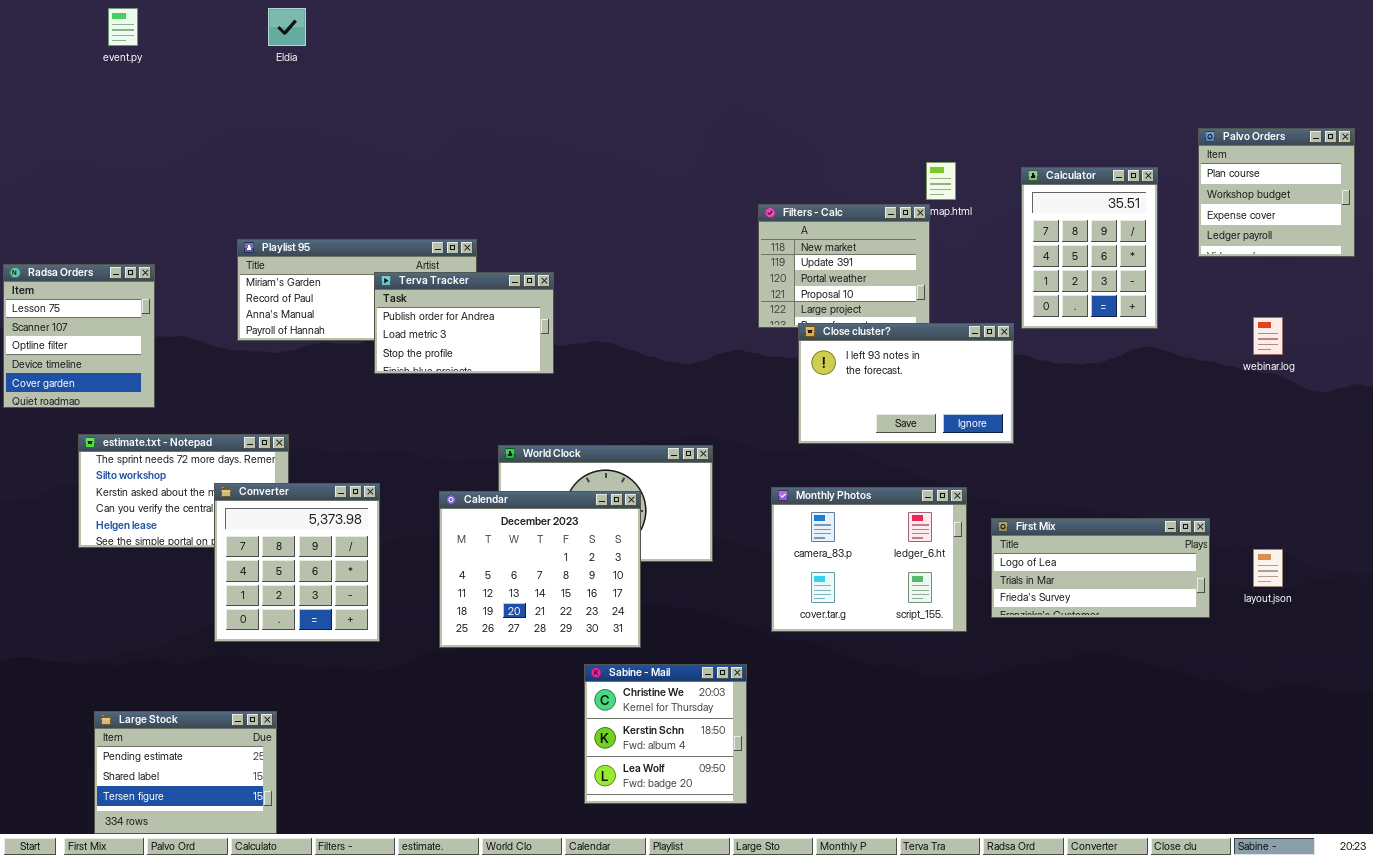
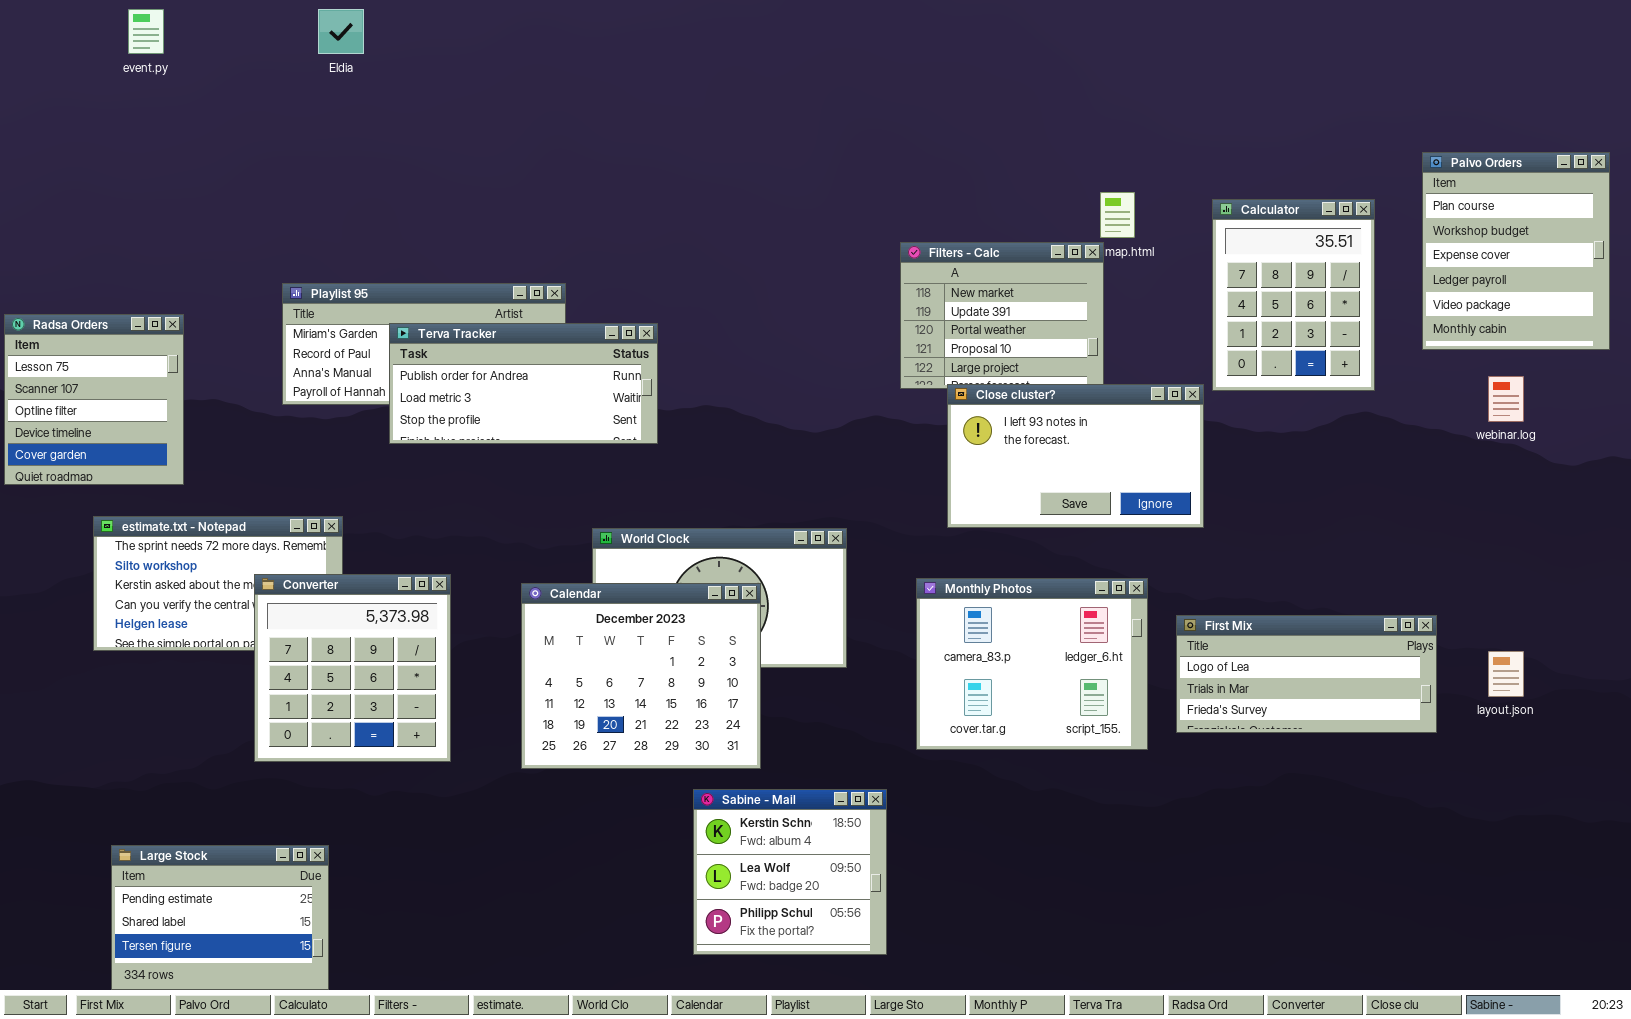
Palvo Orders: [1198,128,1355,257] -> [1422,152,1610,350], resized
Terva Tracker: [374,272,554,374] -> [389,323,658,444], resized
Sabine - Mail: [584,664,747,804] -> [693,789,887,955], scrolled down 1 row

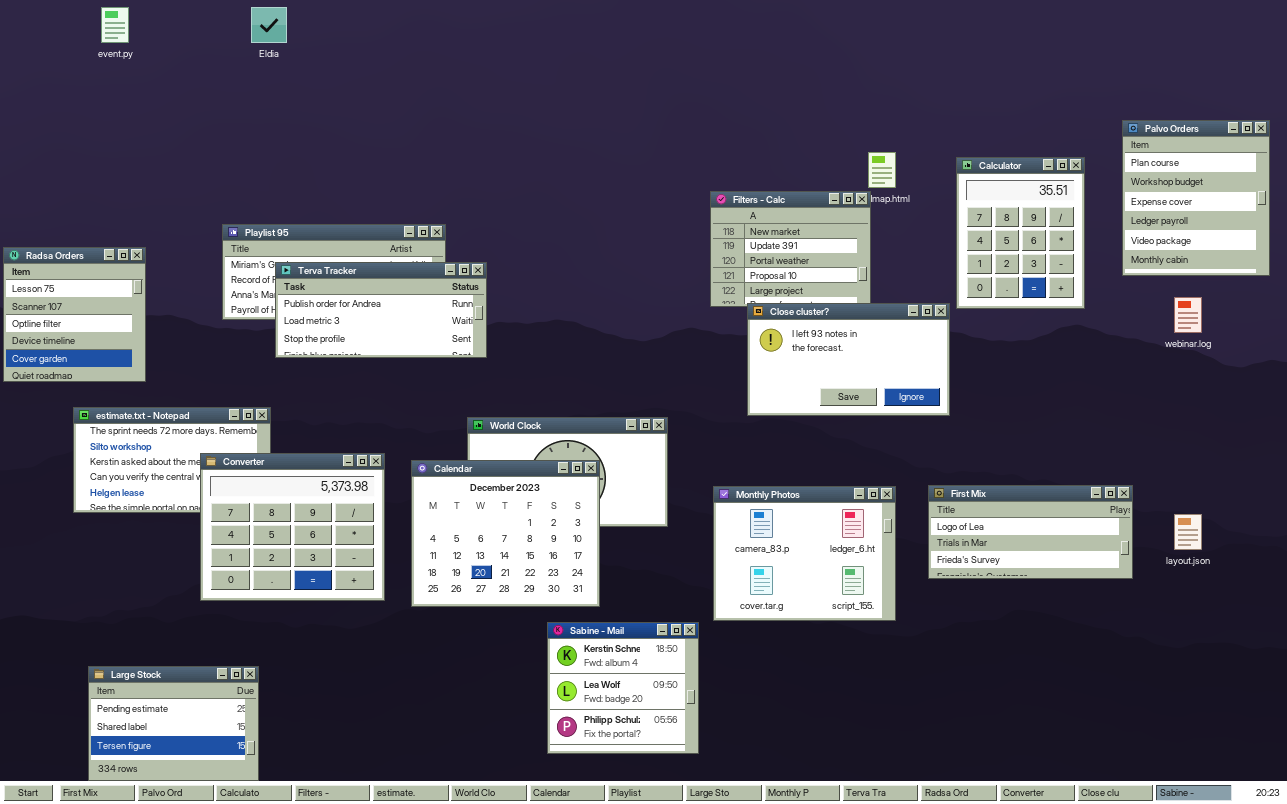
Terva Tracker: [389,323,658,444] -> [275,262,487,358], moved
Converter: [254,574,451,762] -> [200,453,385,601], resized
Monthly Photos: [916,578,1148,750] -> [713,486,896,621], moved

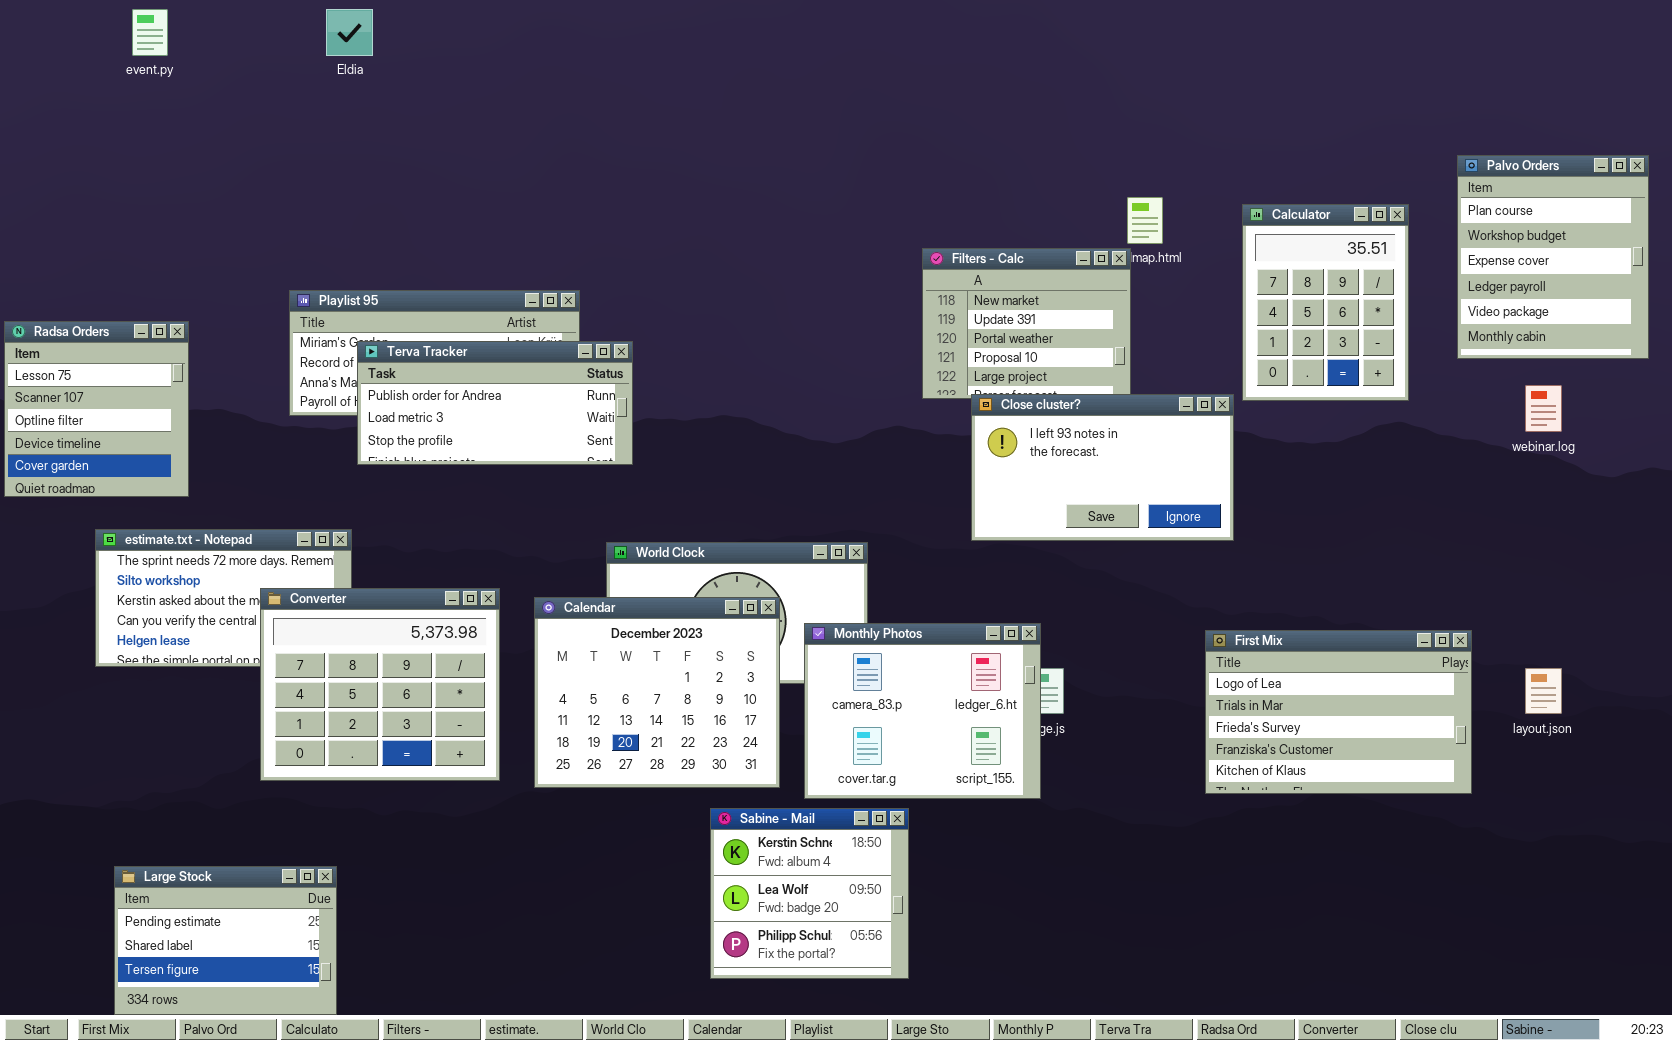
First Mix: [928,485,1133,579] -> [1205,630,1472,794], resized
Monthly Photos: [713,486,896,621] -> [804,623,1041,799], moved

